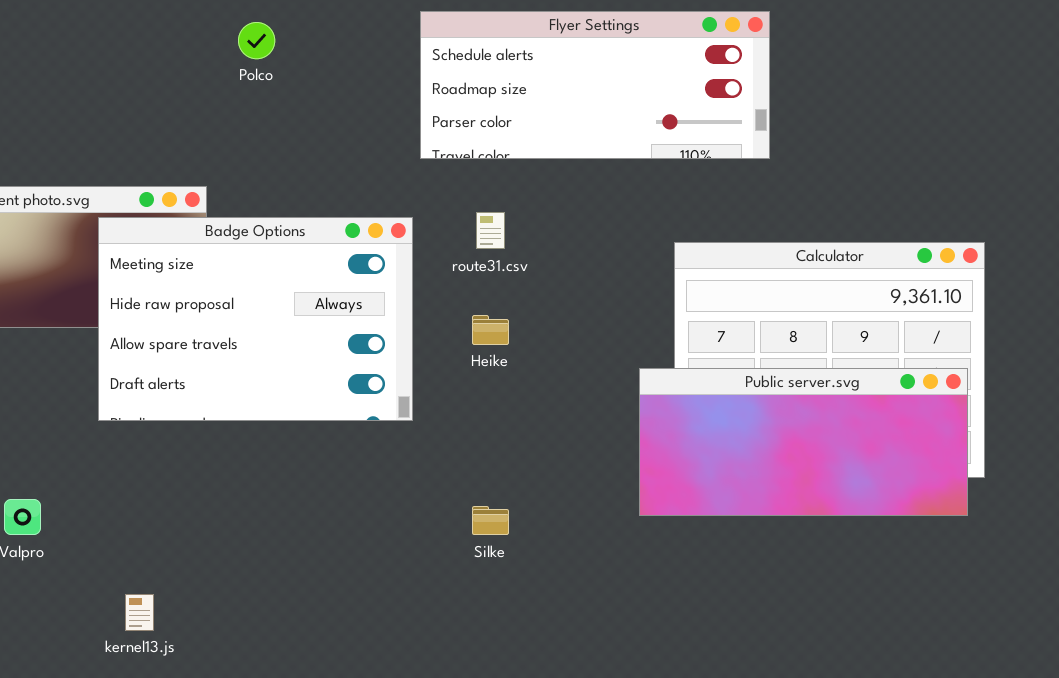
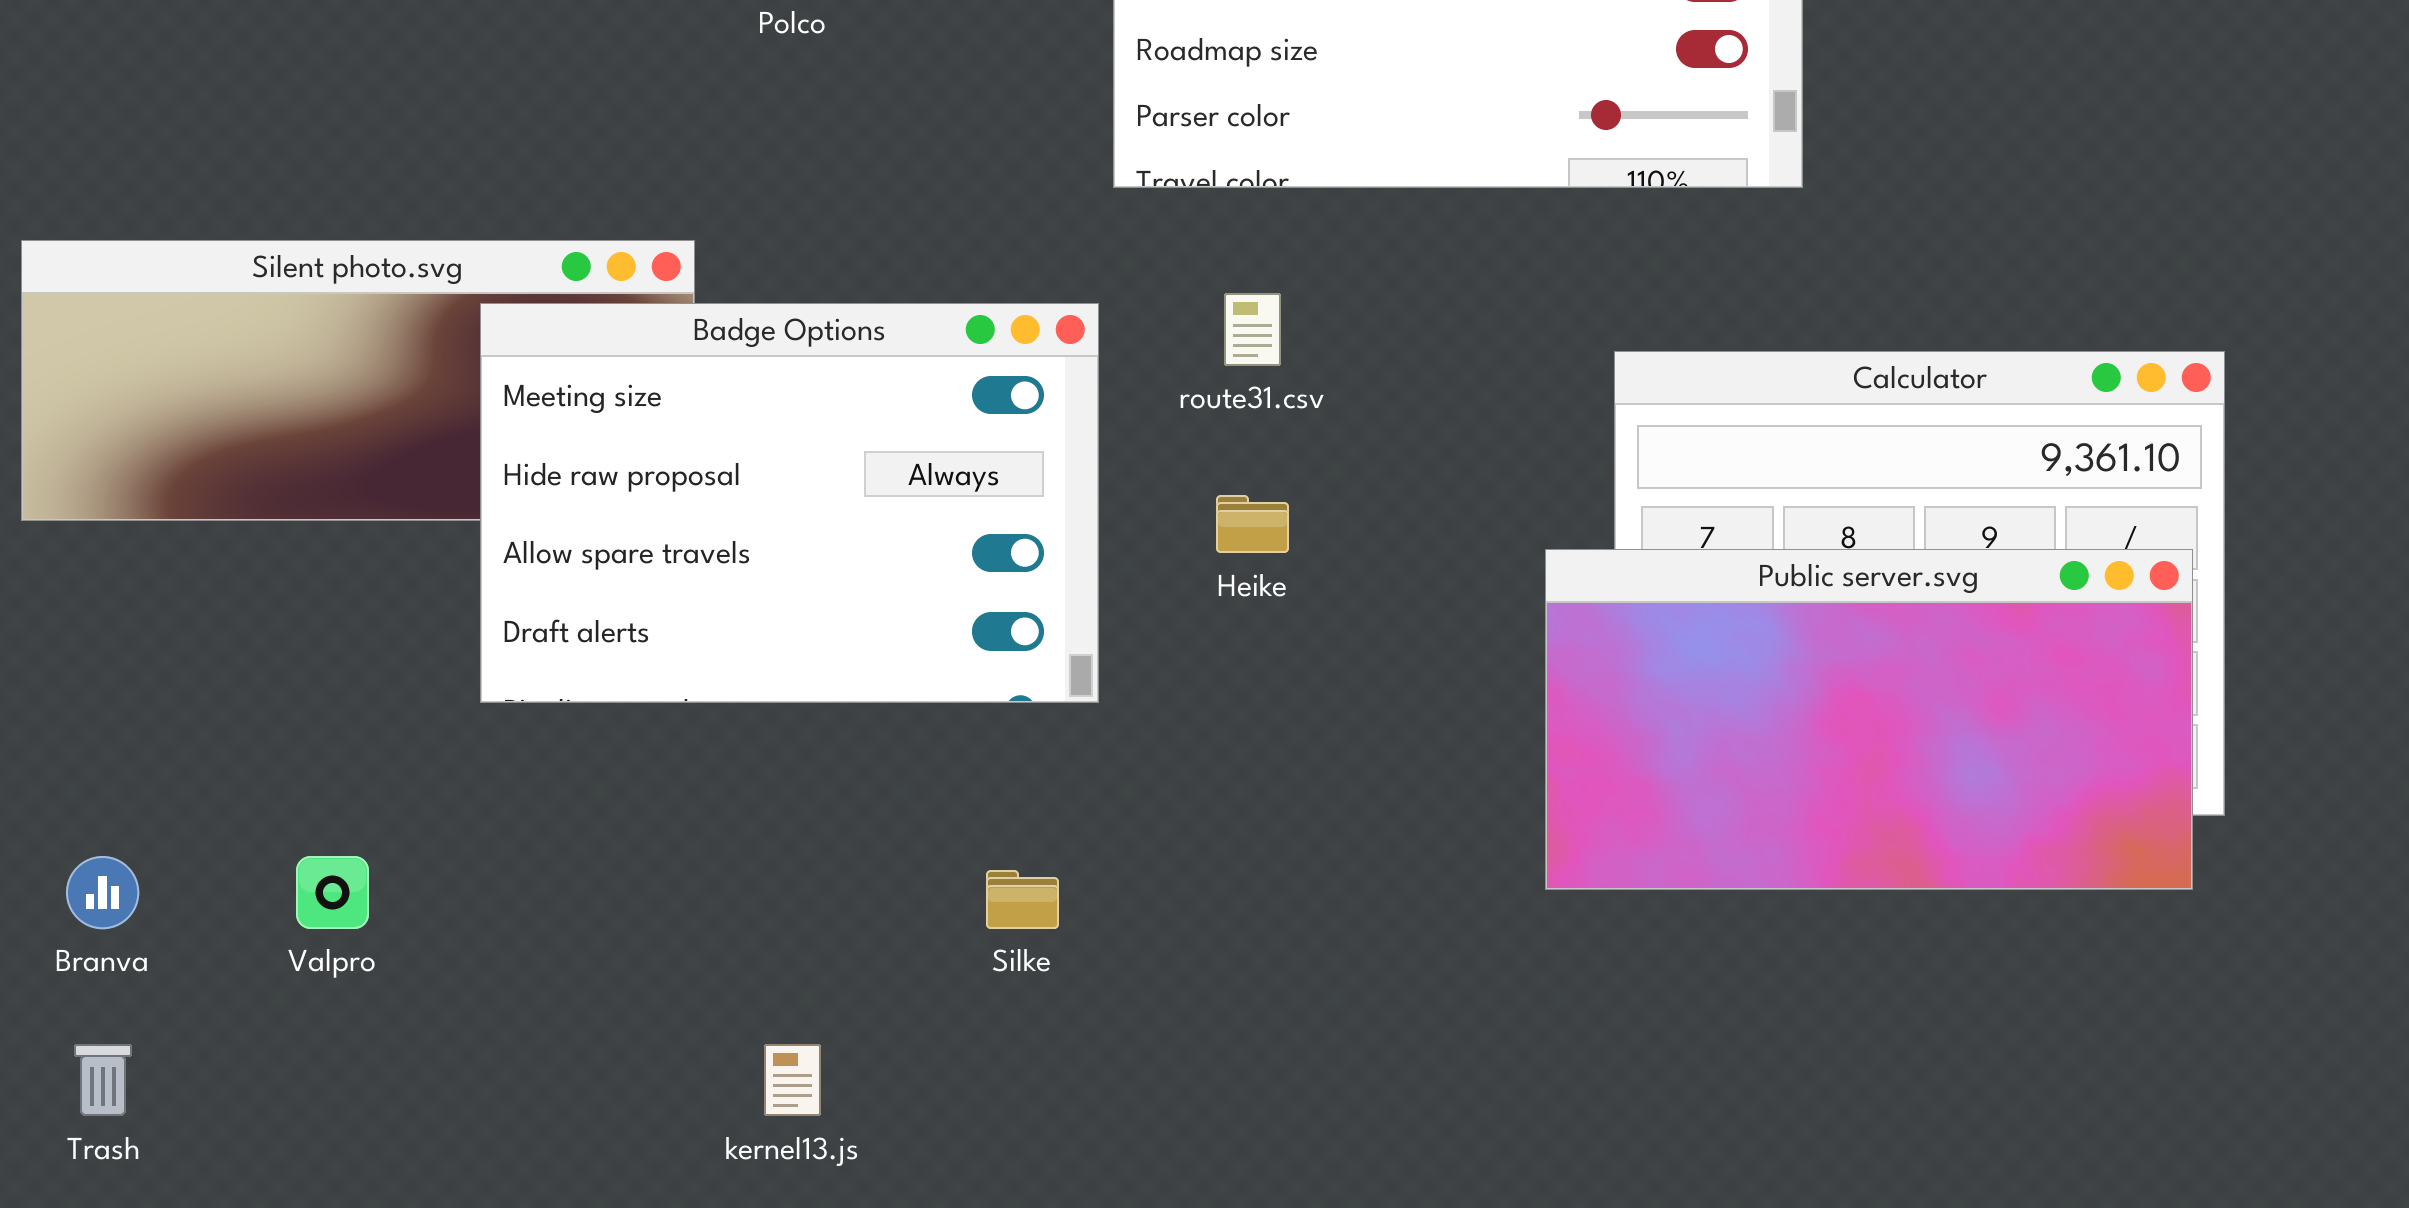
Public server.svg: [639,368,968,516] -> [1545,549,2193,890], resized
Silke: [472,506,509,535] -> [986,870,1059,929], moved
kernel13.js: [125,594,154,631] -> [764,1044,821,1116], moved

